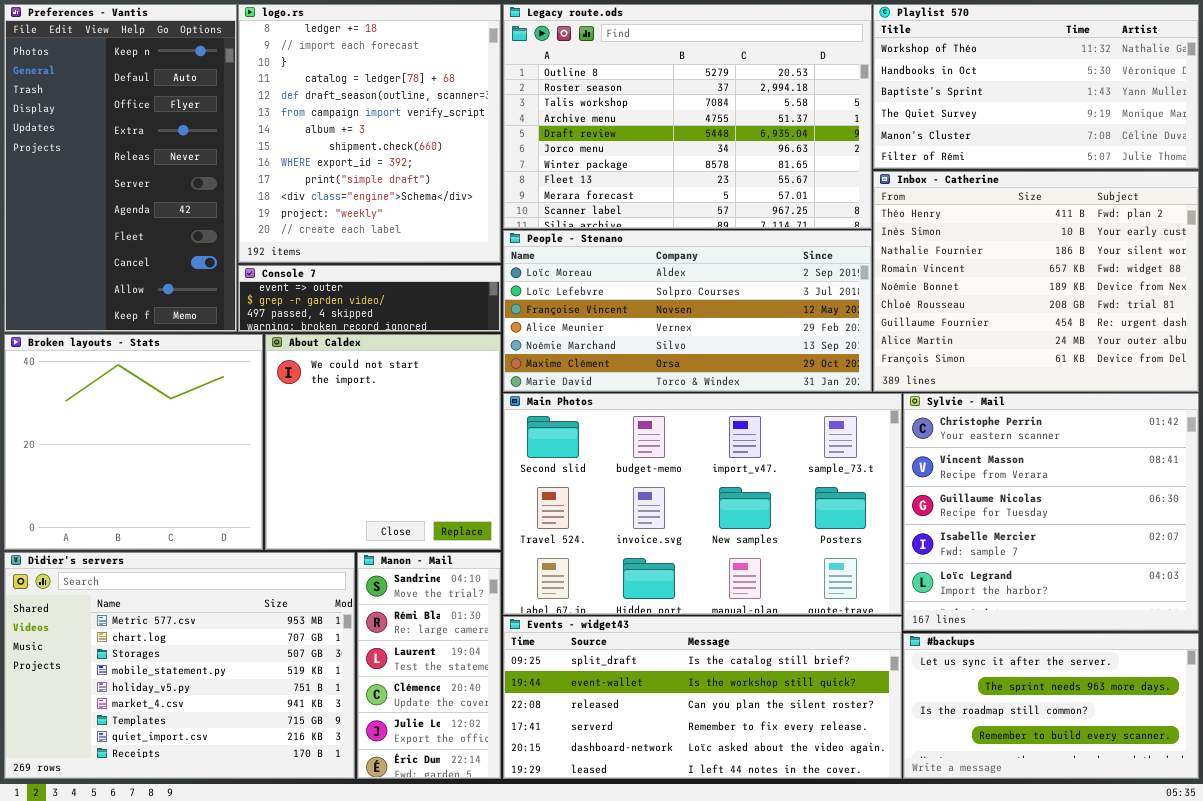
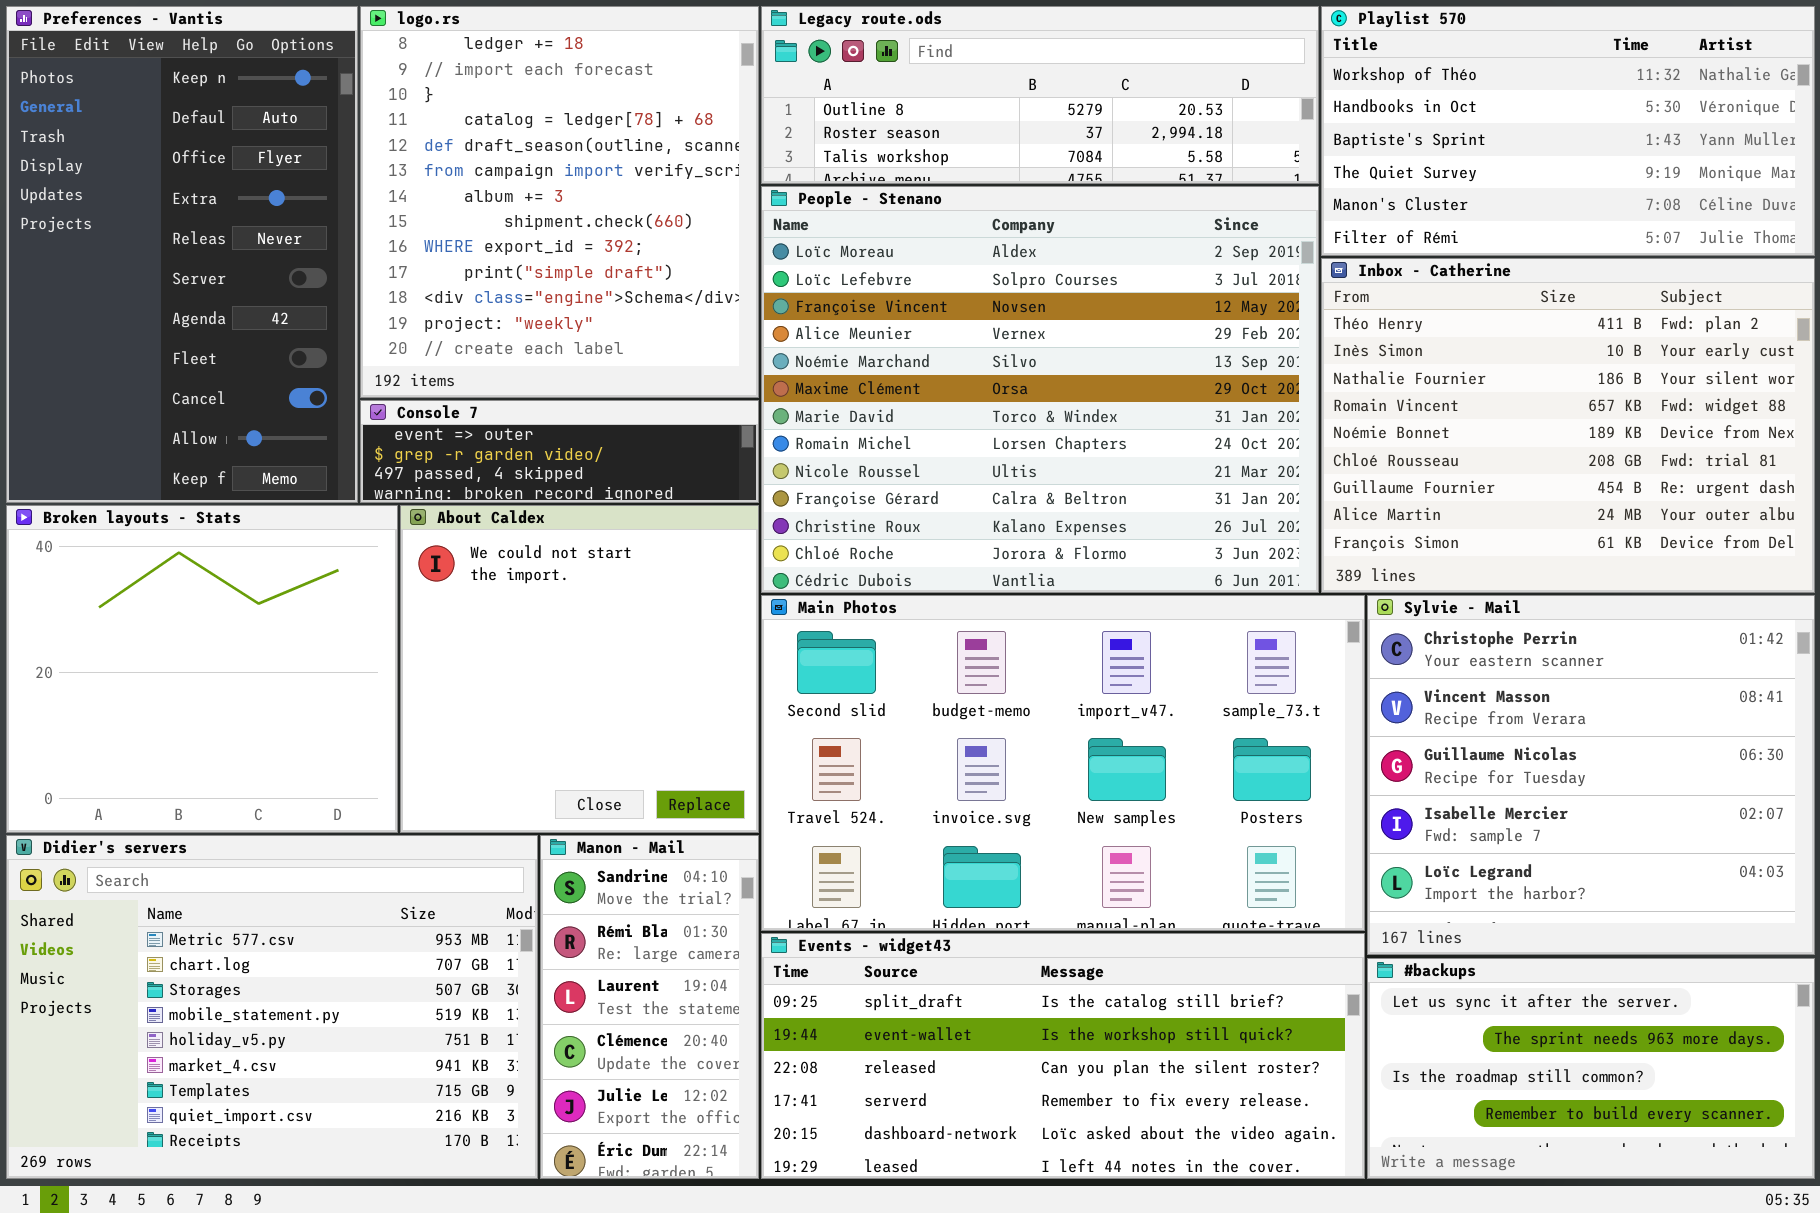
Legacy route.ods: [503,4,872,229] -> [761,6,1319,184], resized
People - Stenano: [503,230,872,392] -> [761,186,1319,593], resized

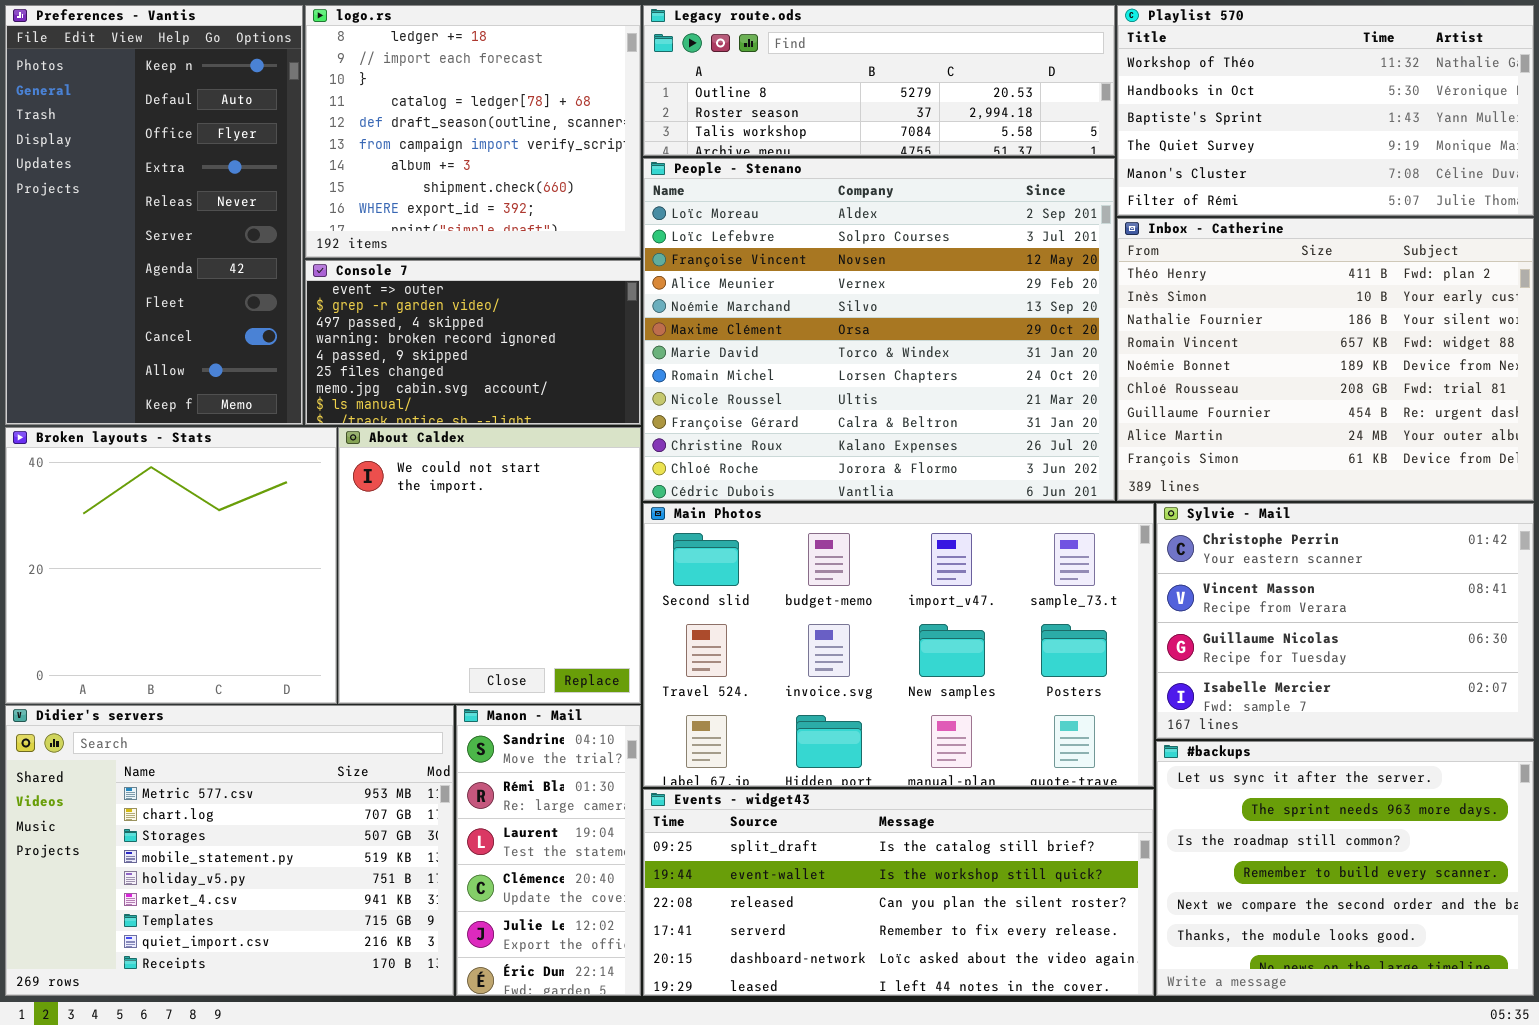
logo.rs: [360,6,759,398] -> [305,5,641,258], resized
Console 7: [360,400,759,503] -> [305,260,641,425], resized
Sylvie - Mail: [1367,595,1815,955] -> [1156,503,1534,739], resized
#backups: [1367,958,1815,1179] -> [1156,741,1534,996], resized

